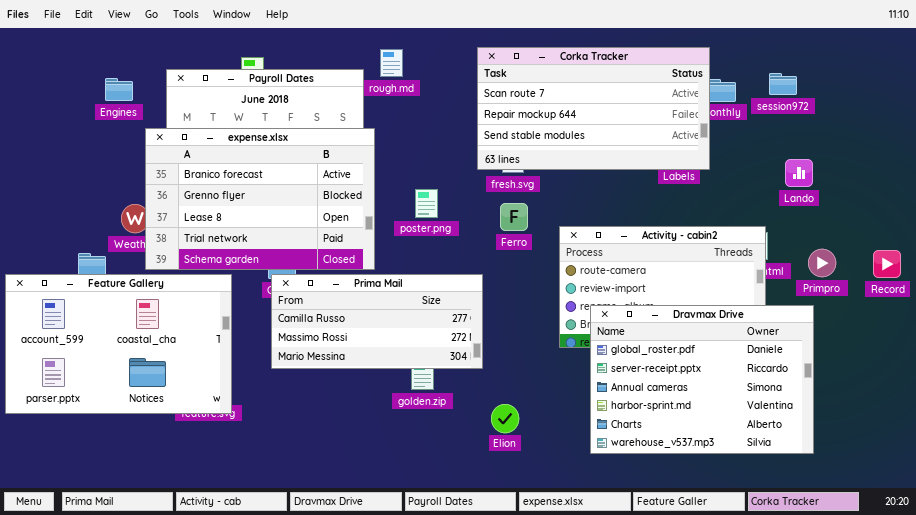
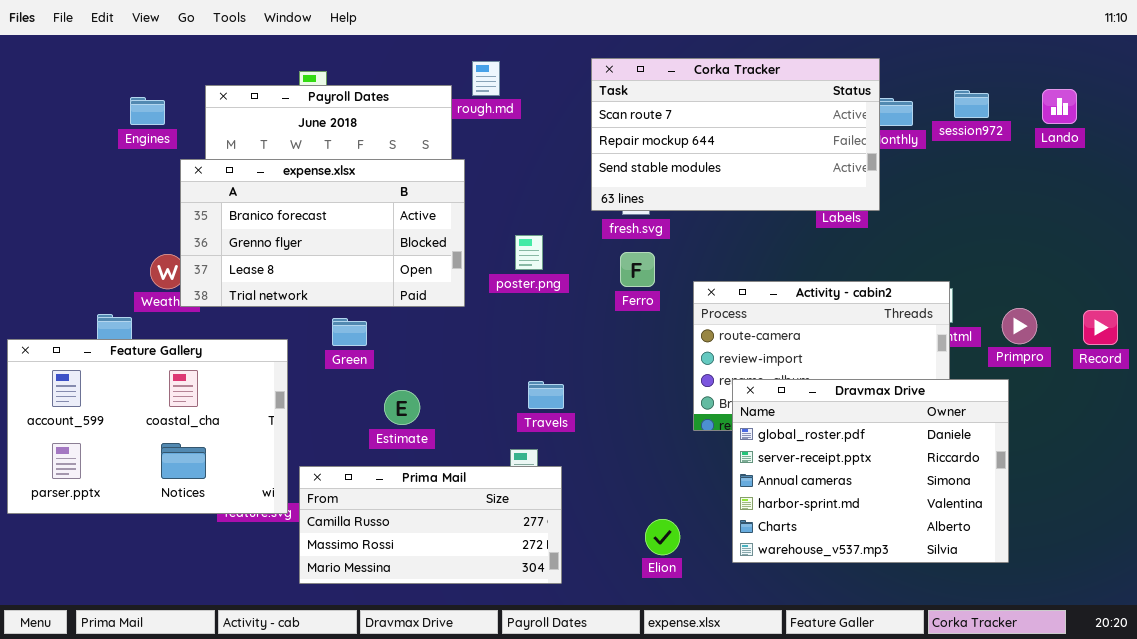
expense.xlsx: [145,128,375,270] -> [180,159,465,307], resized
Lando: [785,159,813,187] -> [1042,89,1077,124], moved
Prima Mail: [271,274,483,369] -> [299,466,562,584], moved
Elion: [491,404,519,433] -> [645,519,680,555], moved

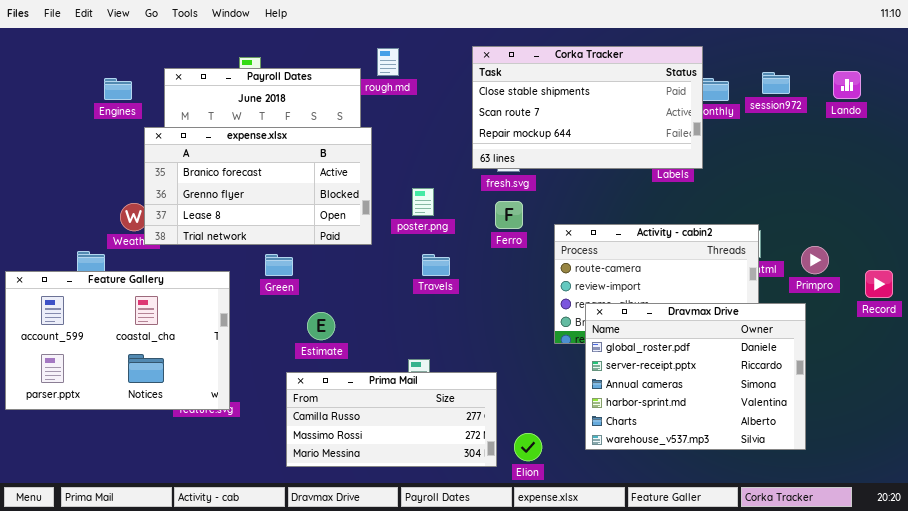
Corka Tracker: [591,58,880,211] -> [472,46,703,169], scrolled up 1 row
Record: [1083,310,1118,345] -> [865,270,893,298], moved
Travels: [528,381,564,409] -> [422,254,450,276], moved
Prima Mail: [299,466,562,584] -> [286,372,497,467], moved
Elion: [645,519,680,555] -> [514,433,542,461], moved

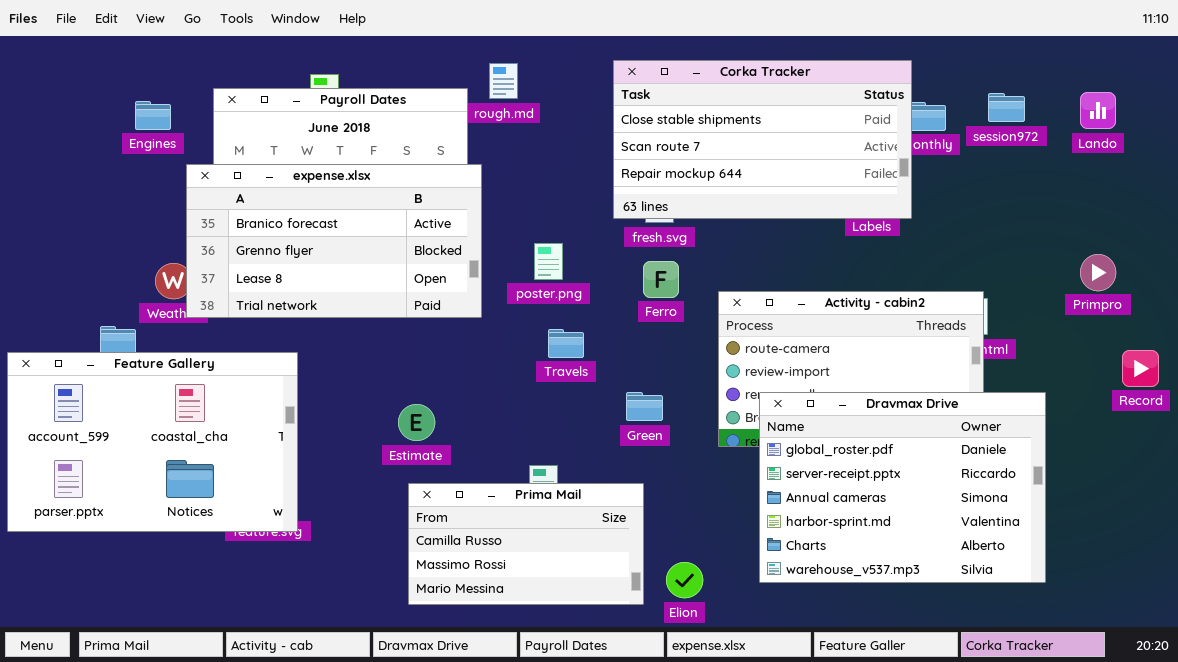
Primpro: [801,246,829,274] -> [1080,254,1116,291], moved
Green: [265,254,293,276] -> [626,392,663,421], moved
Prima Mail: [286,372,497,467] -> [408,483,644,605], resized

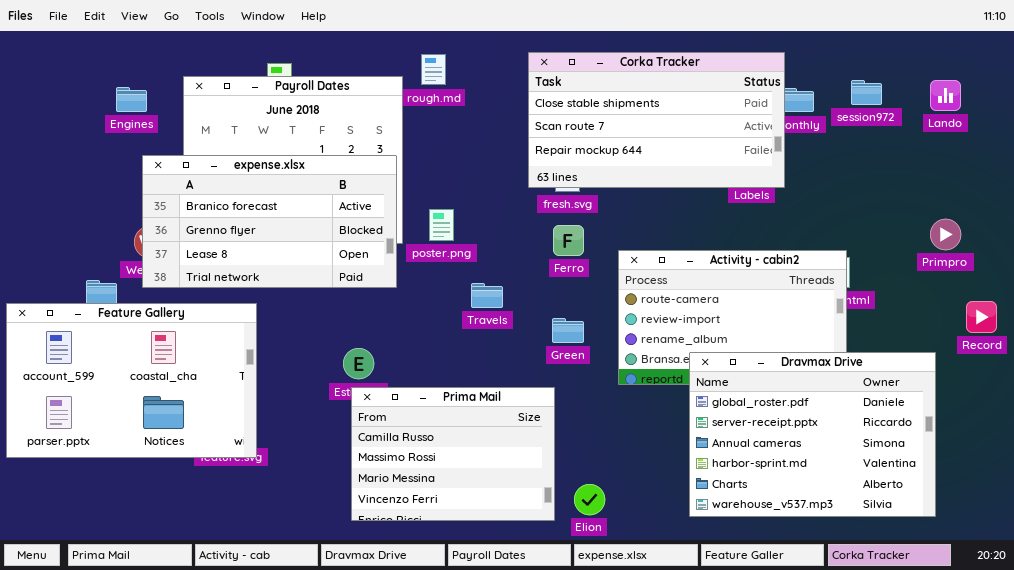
expense.xlsx: [186,164,482,318] -> [142,155,397,288], moved
poster.png: [534,243,563,280] -> [429,209,454,241], moved
Green: [626,392,663,421] -> [552,318,584,343], moved
Dravmax Drive: [759,392,1046,583] -> [689,352,936,517], moved
Prima Mail: [408,483,644,605] -> [351,387,555,521], resized

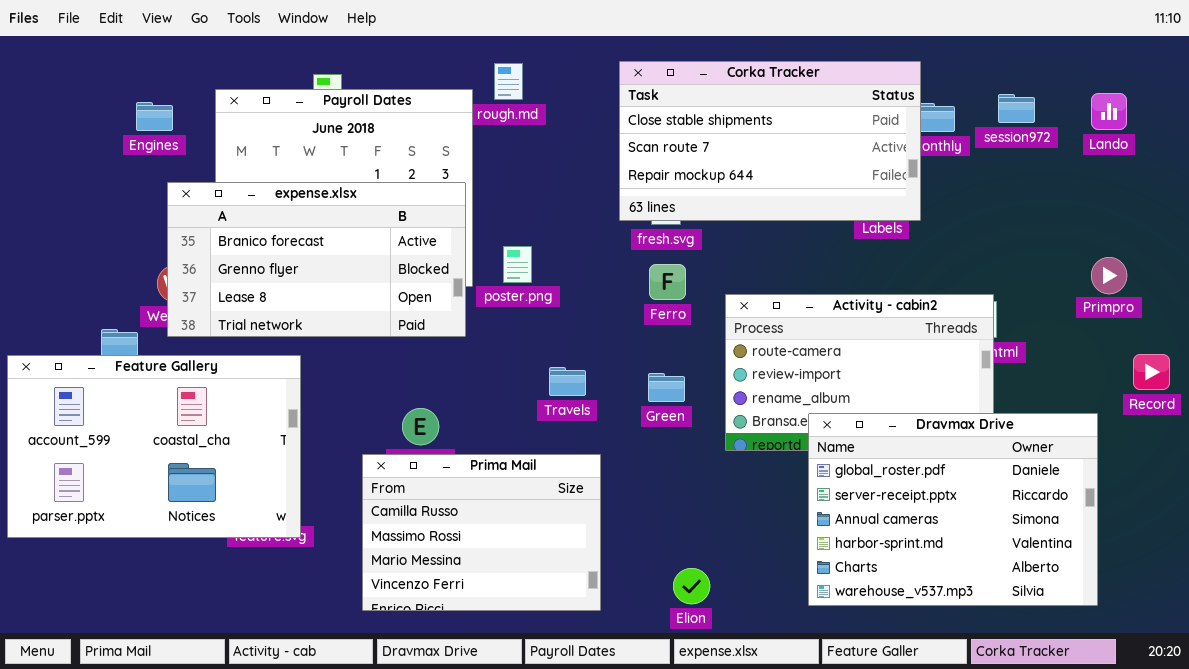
Travels: [471,283,503,308] -> [549,367,586,396], moved
Prima Mail: [351,387,555,521] -> [362,454,601,611], moved

